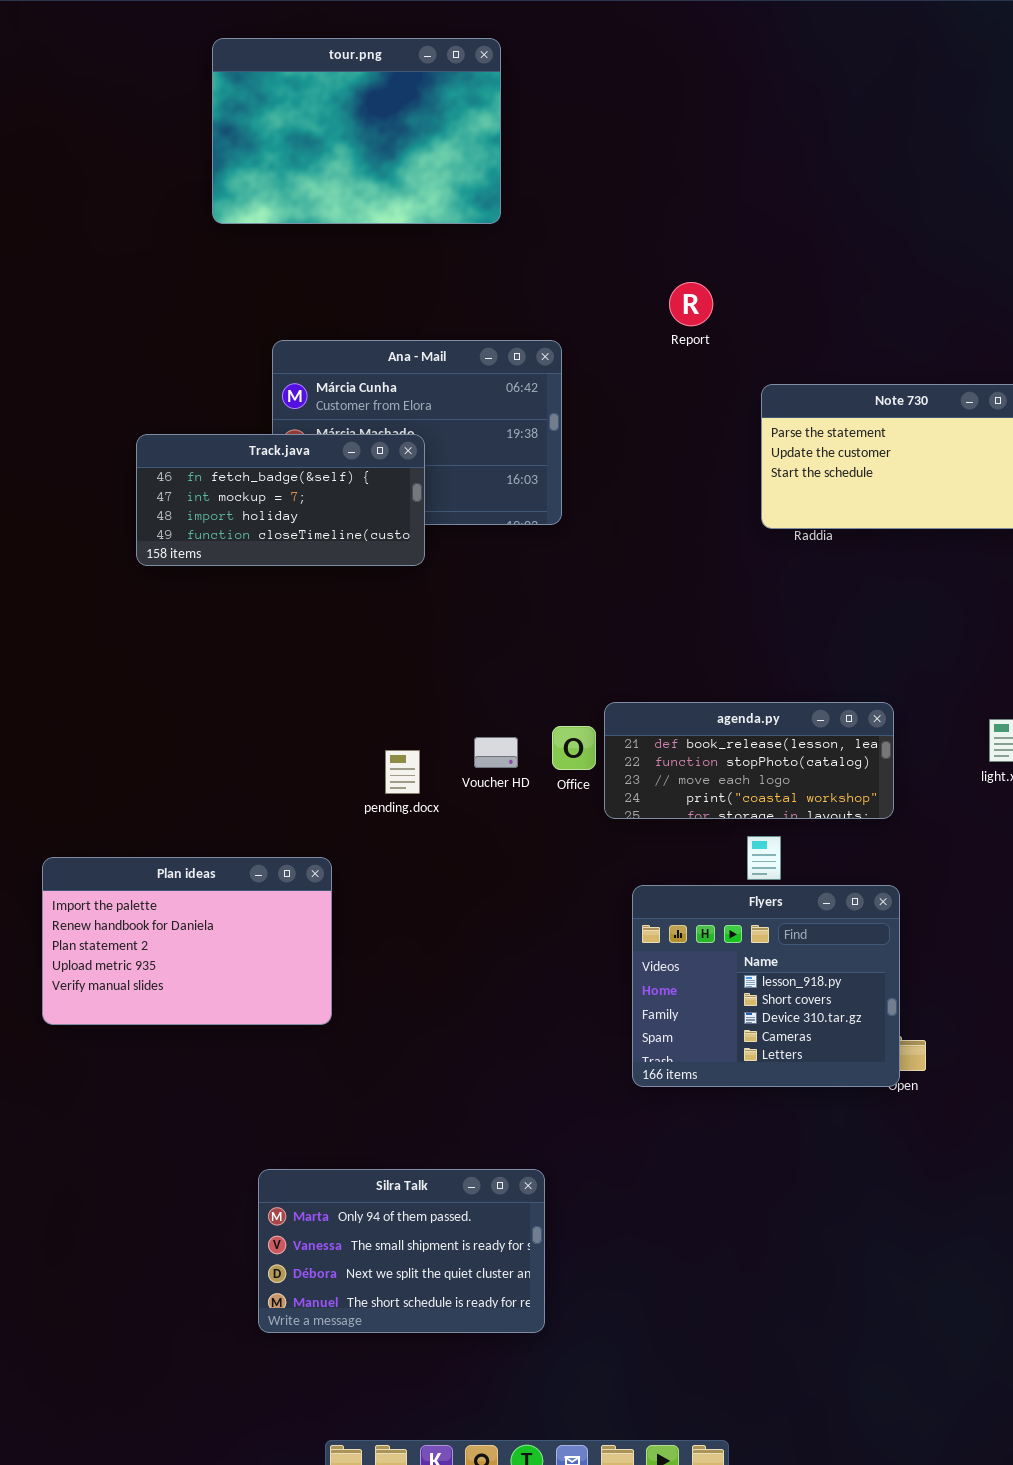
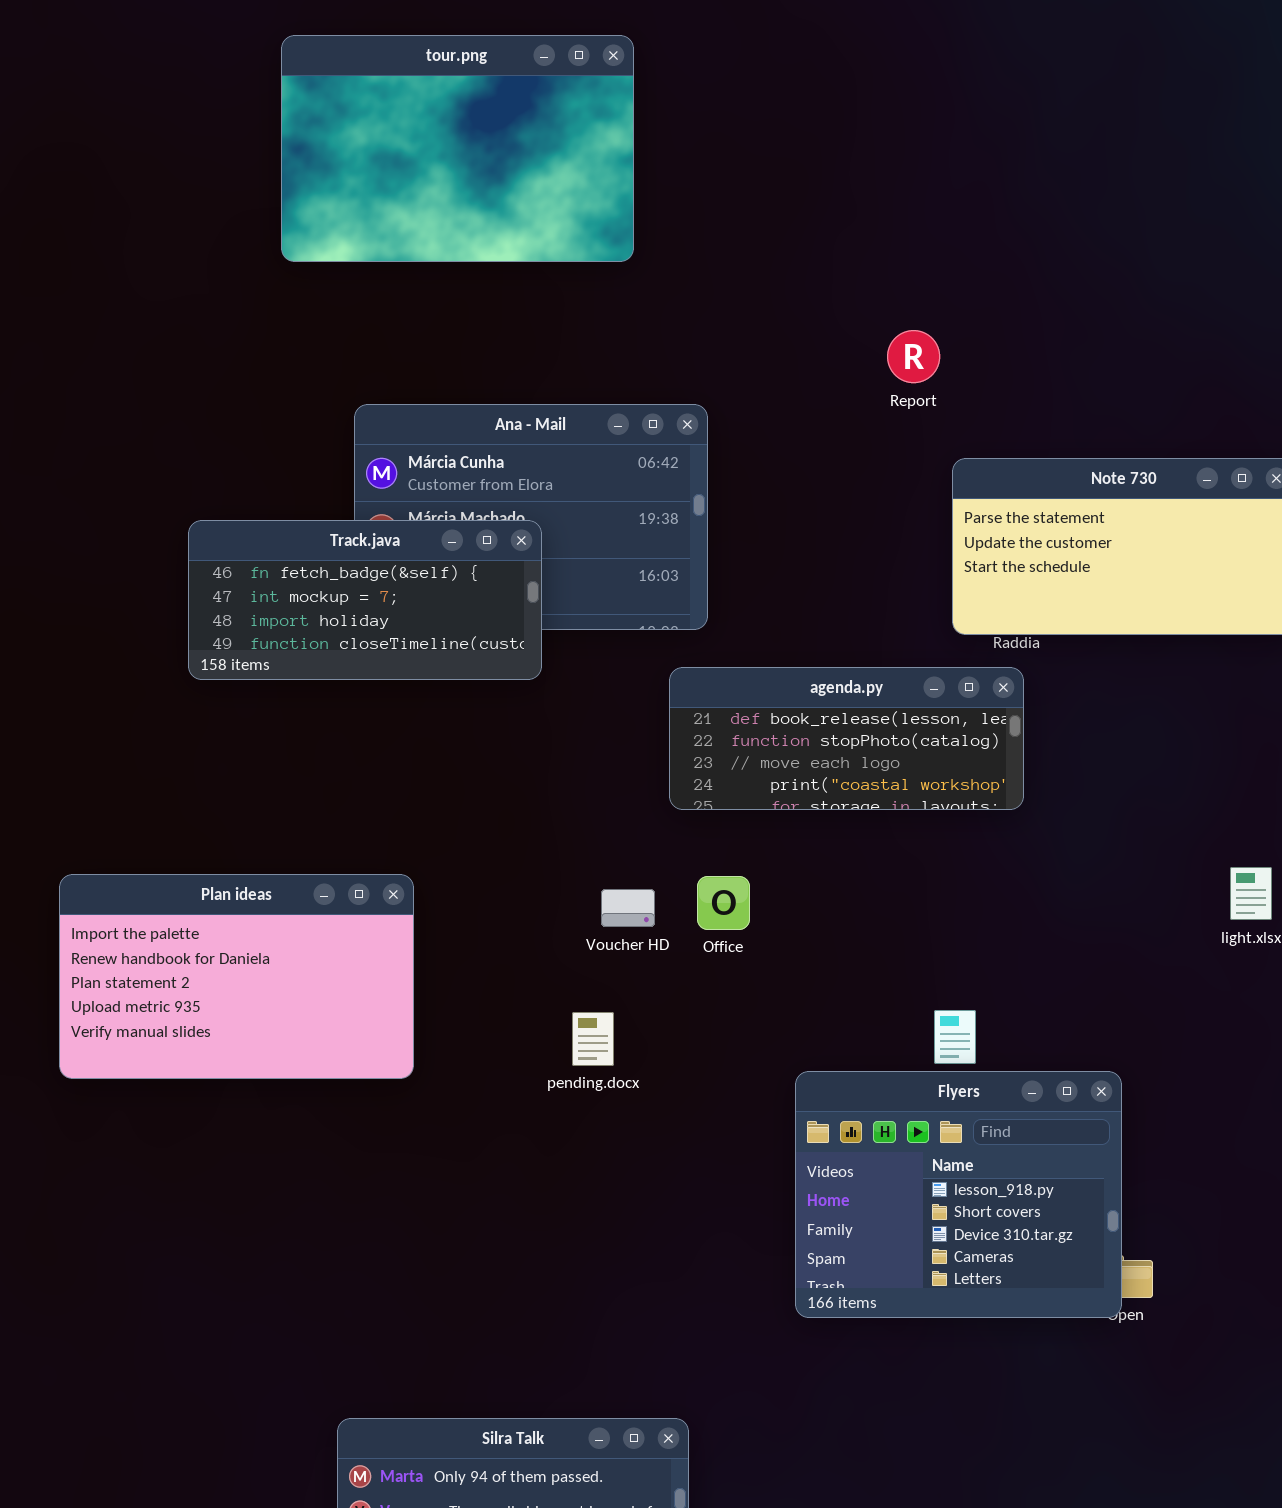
Report: [669,282,713,326] -> [887,330,940,383], moved
agenda.py: [604,702,894,819] -> [669,667,1024,810], moved
pending.docx: [385,750,420,794] -> [572,1012,614,1066], moved
Plan ideas: [42,857,332,1025] -> [59,874,414,1079], moved

